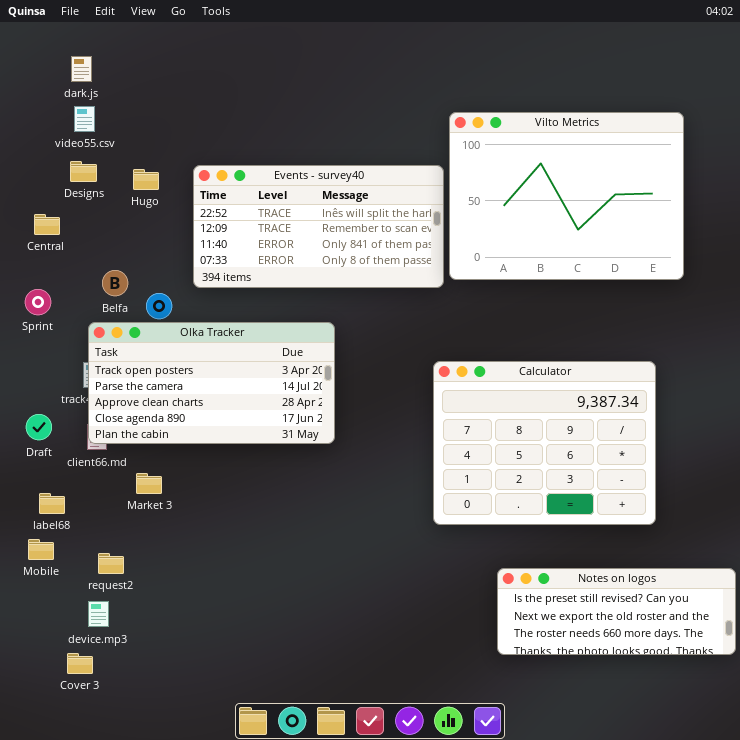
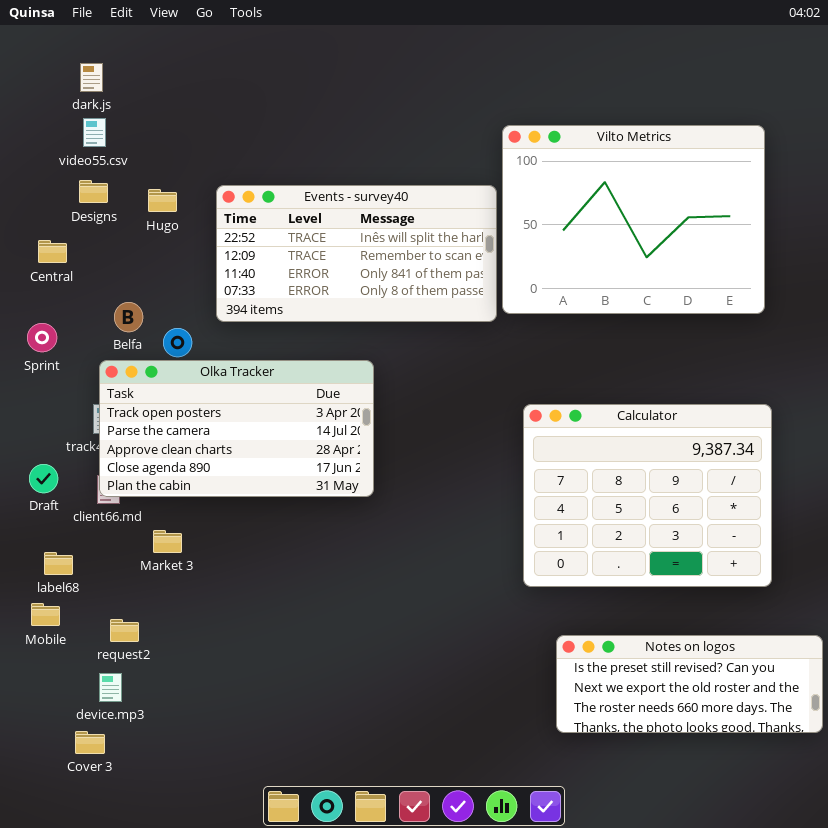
Calculator: [433,361,656,525] -> [523,404,772,587], moved

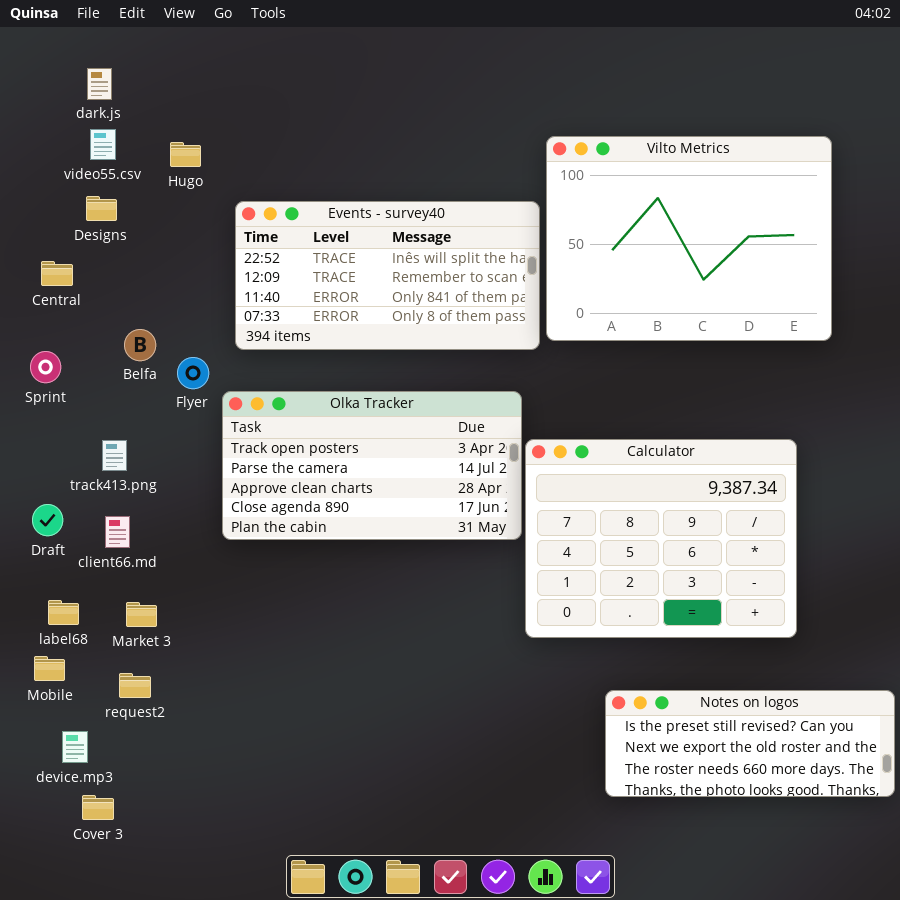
Hugo: [148,189,177,212] -> [170,142,201,167], moved
Olka Tracker: [99,360,374,497] -> [222,391,522,540], moved
Calculator: [523,404,772,587] -> [525,439,797,638], moved
Market 3: [153,530,182,553] -> [126,602,157,627], moved
device.mp3: [99,673,122,702] -> [62,731,88,763], moved

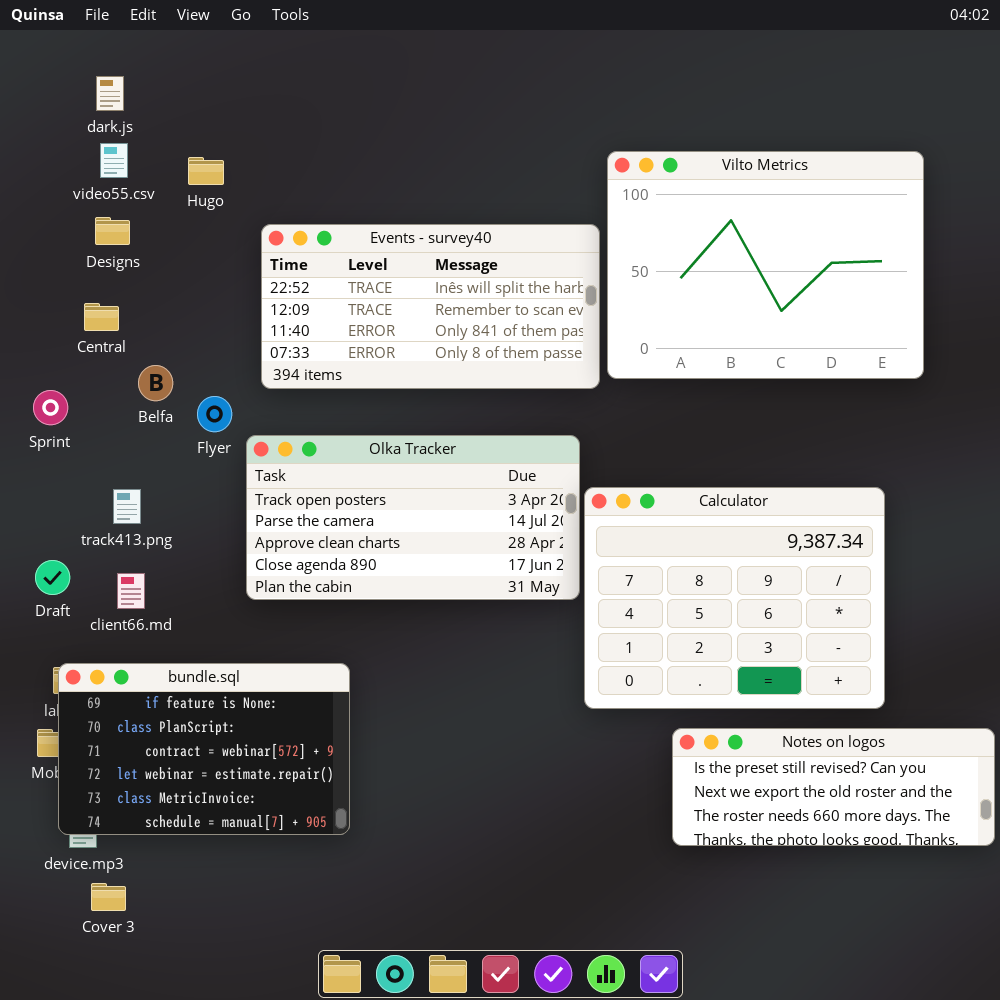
Central: [41,261,73,286] -> [84,303,119,331], moved
bundle.sql: none -> [58,663,350,835], opened
Notes on logos: [605,690,895,797] -> [672,728,995,846], moved

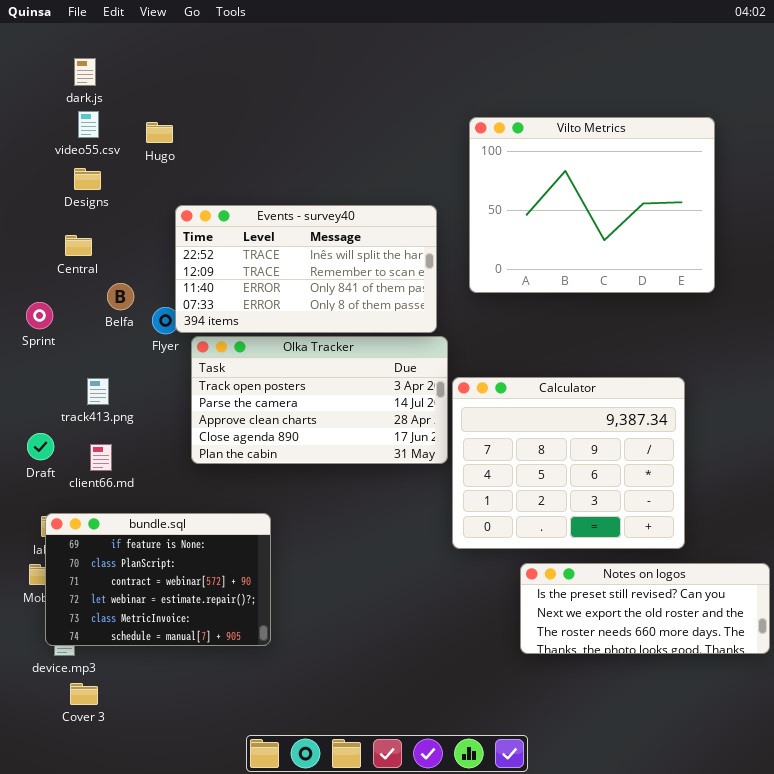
Events - survey40: [261,224,600,389] -> [175,205,437,333], moved

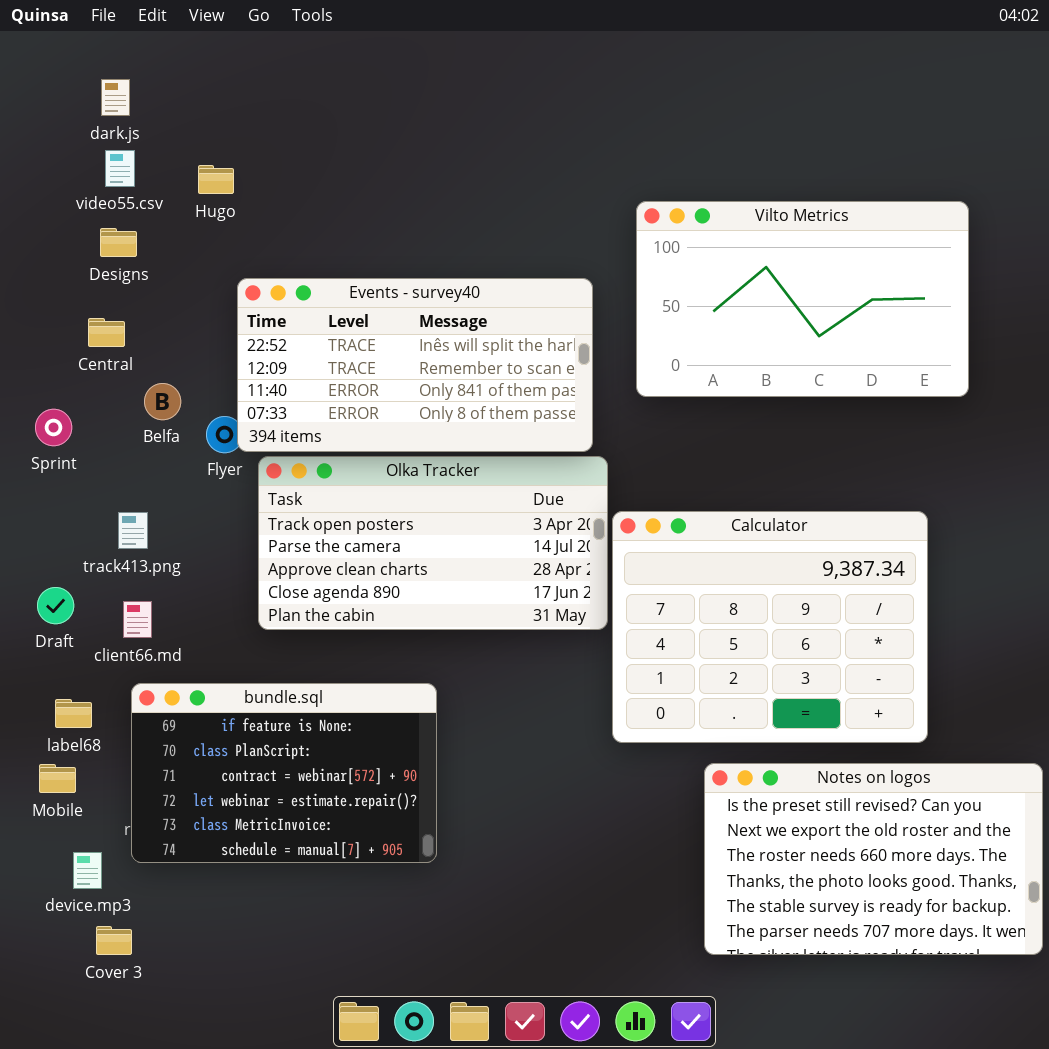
Vilto Metrics: [469,117,715,293] -> [636,201,969,397], resized
bundle.sql: [45,513,271,646] -> [131,683,437,863], moved
Notes on logos: [520,563,770,654] -> [704,763,1043,955], resized

